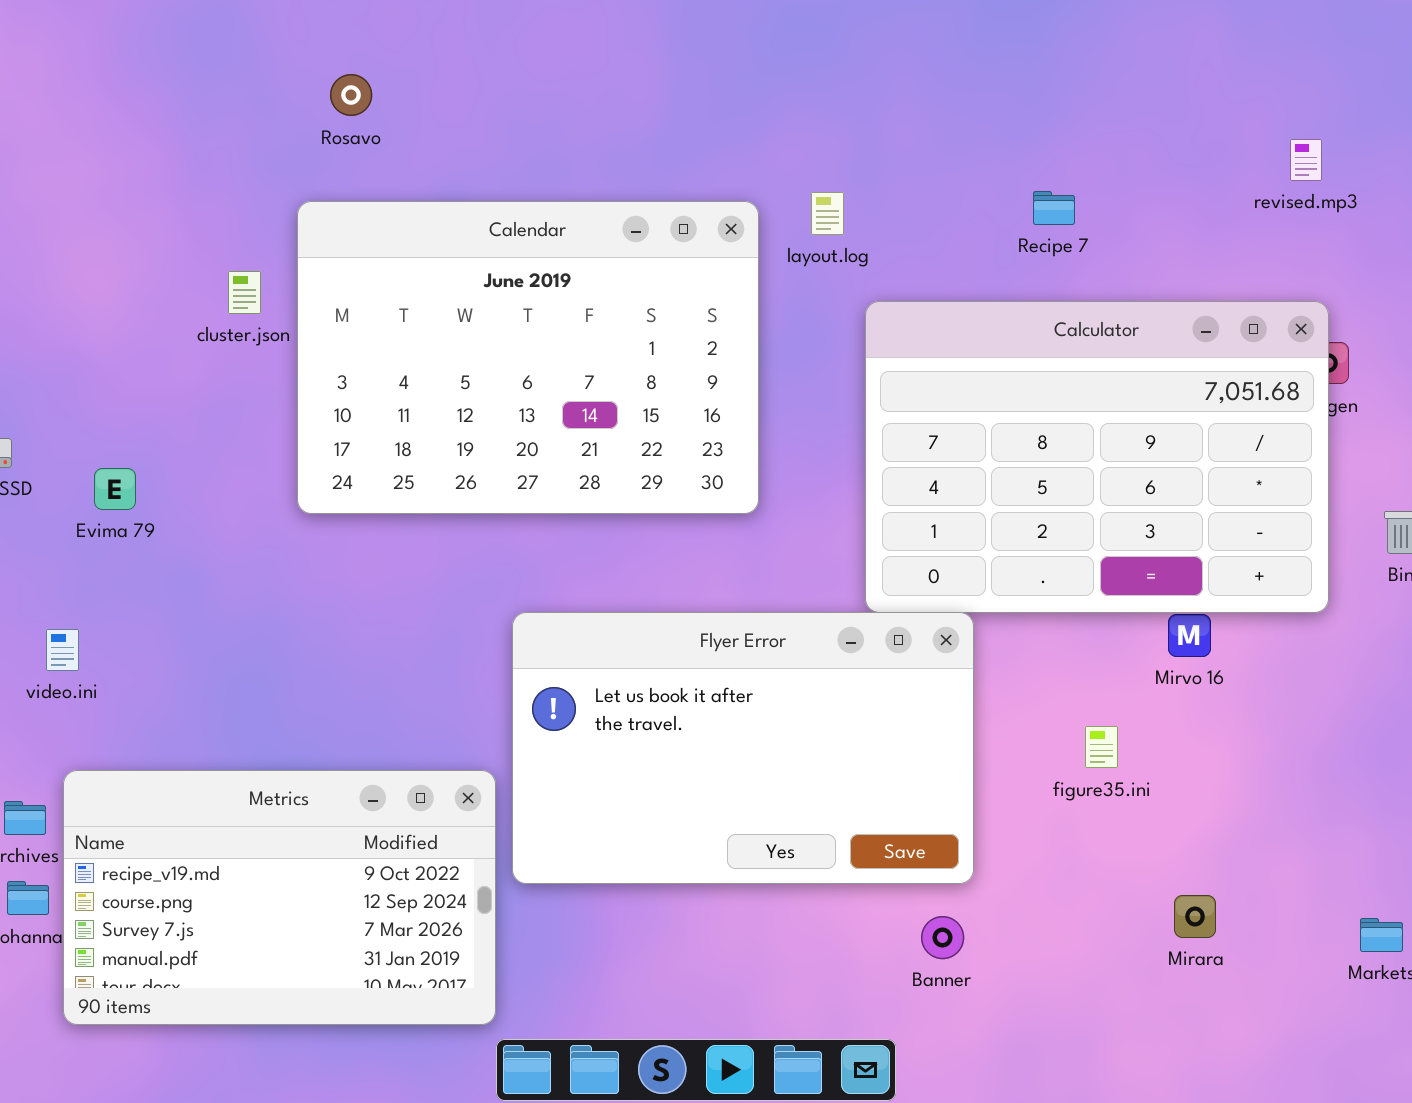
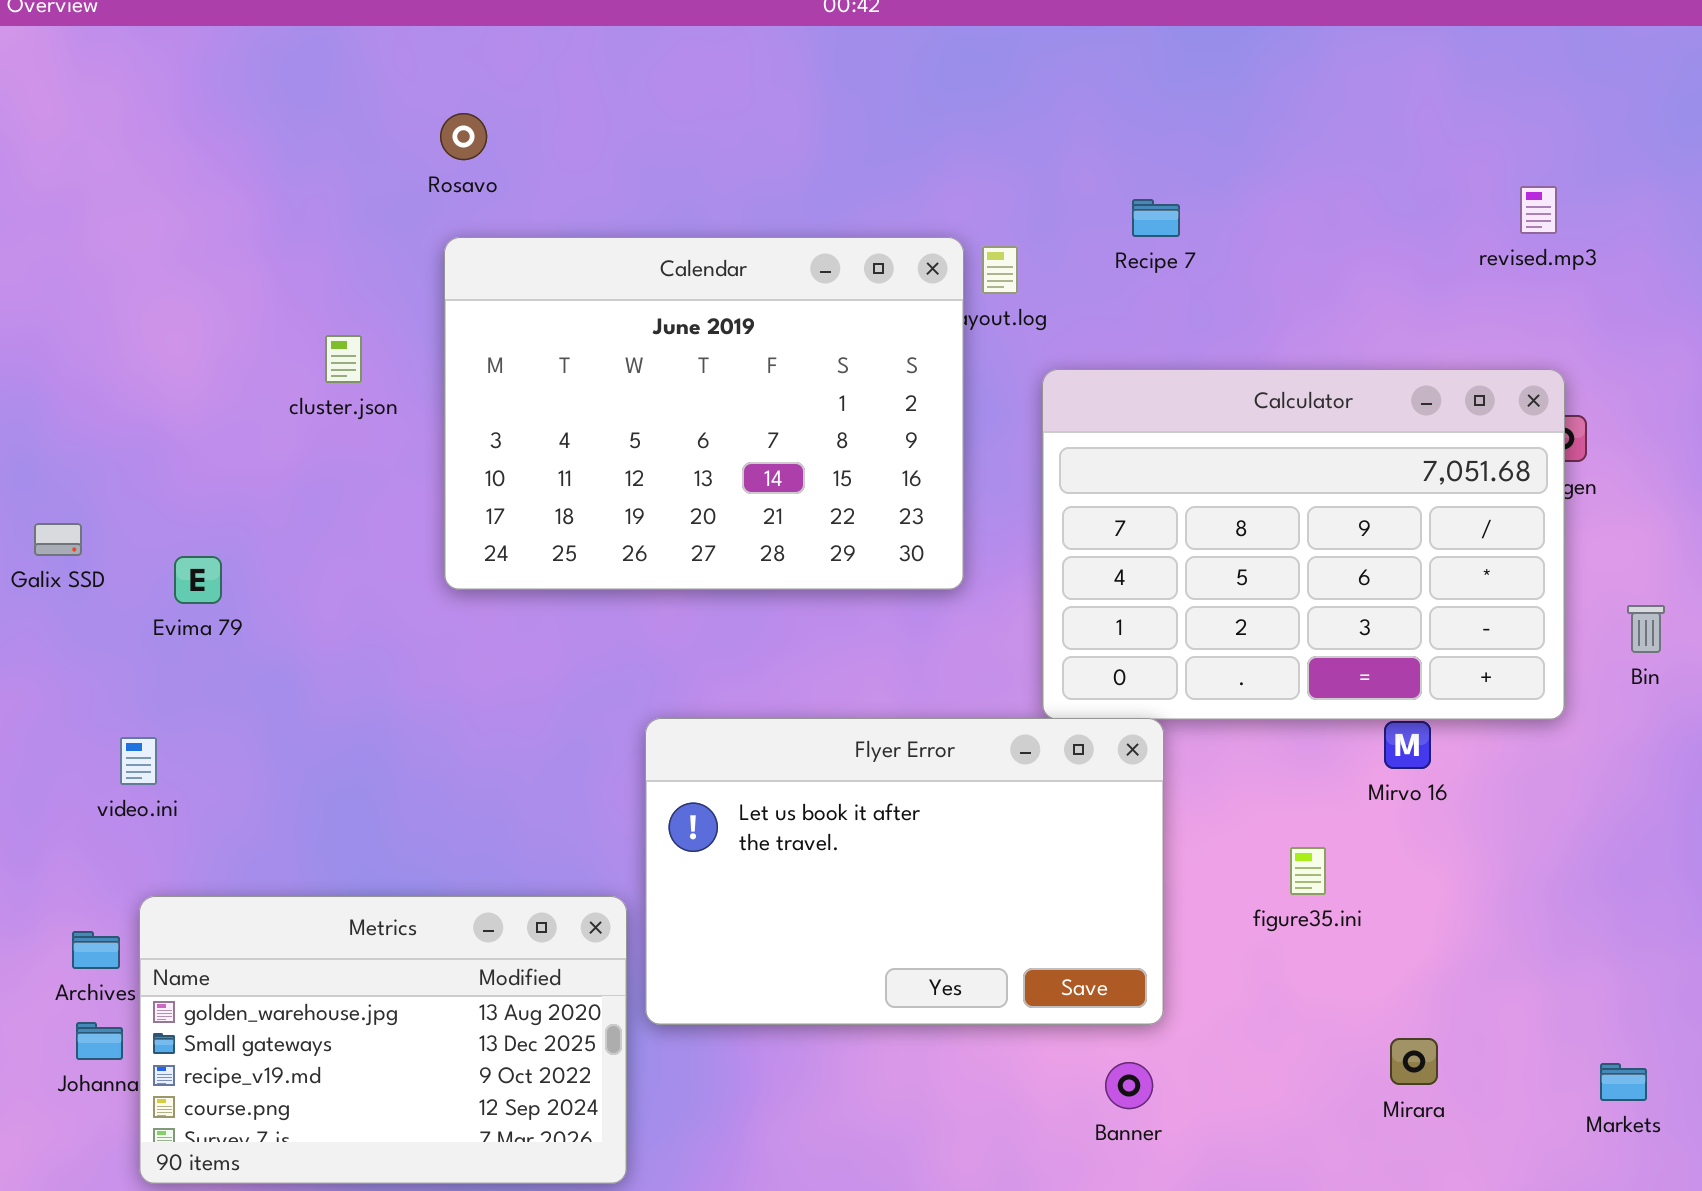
Recipe 7: [1033,191,1075,225] -> [1132,199,1180,237], moved
Calendar: [297,201,759,514] -> [444,237,964,590], moved
Metrics: [63,770,496,1025] -> [139,896,627,1184], scrolled up 2 rows

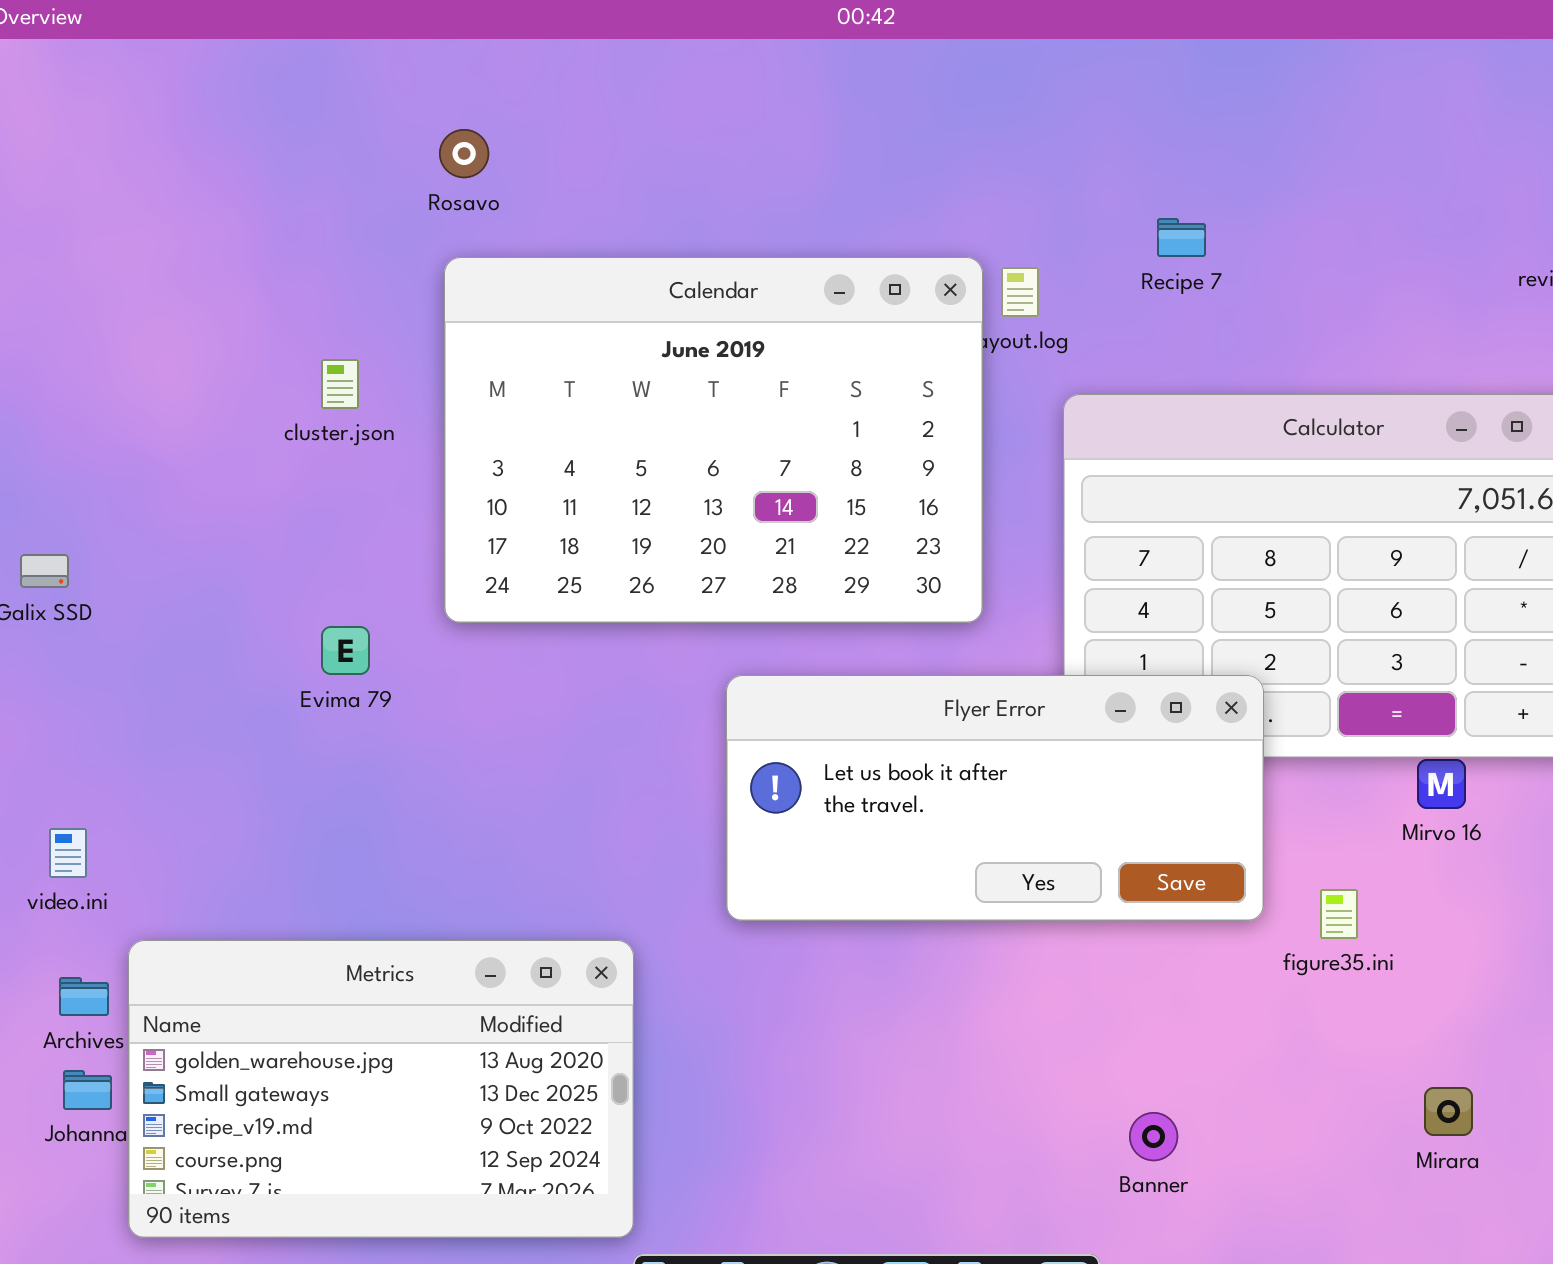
Evima 79: [174,556,222,604] -> [321,626,370,675], moved
Flyer Error: [645,718,1164,1025] -> [726,675,1264,921], moved, resized
video.ini: [120,737,157,785] -> [49,828,87,878], moved

